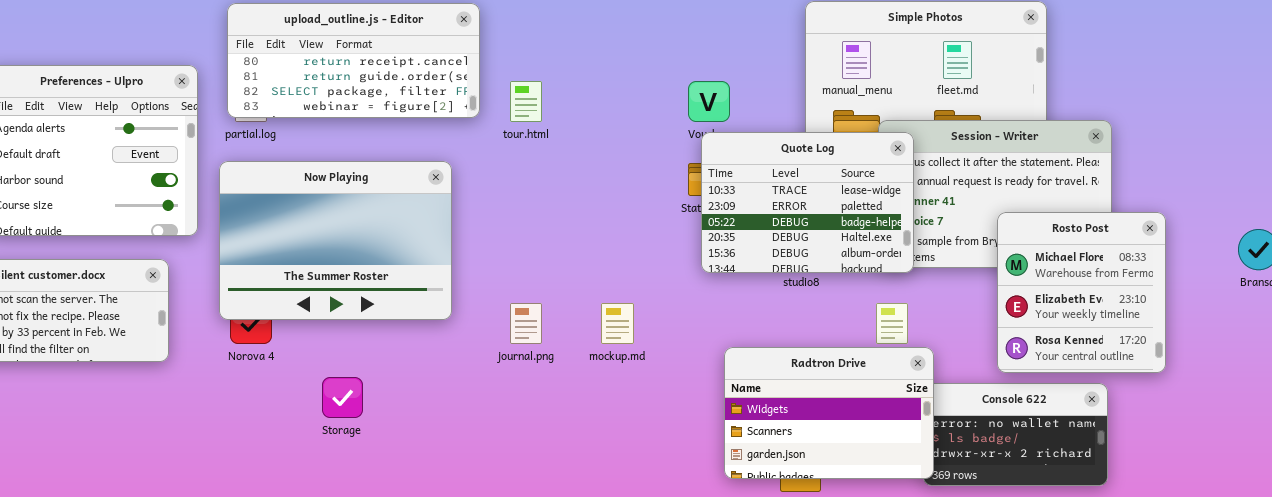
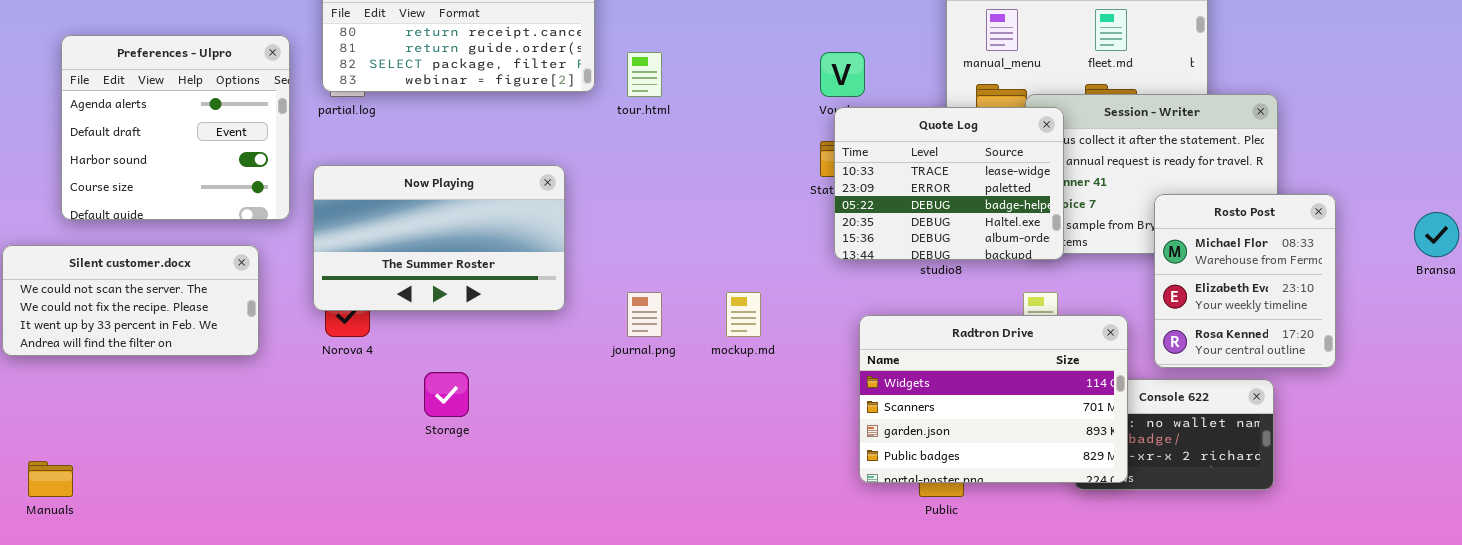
Now Playing: [219,161,452,320] -> [313,165,565,311], resized
Radtron Drive: [724,347,934,479] -> [859,315,1128,483], resized

